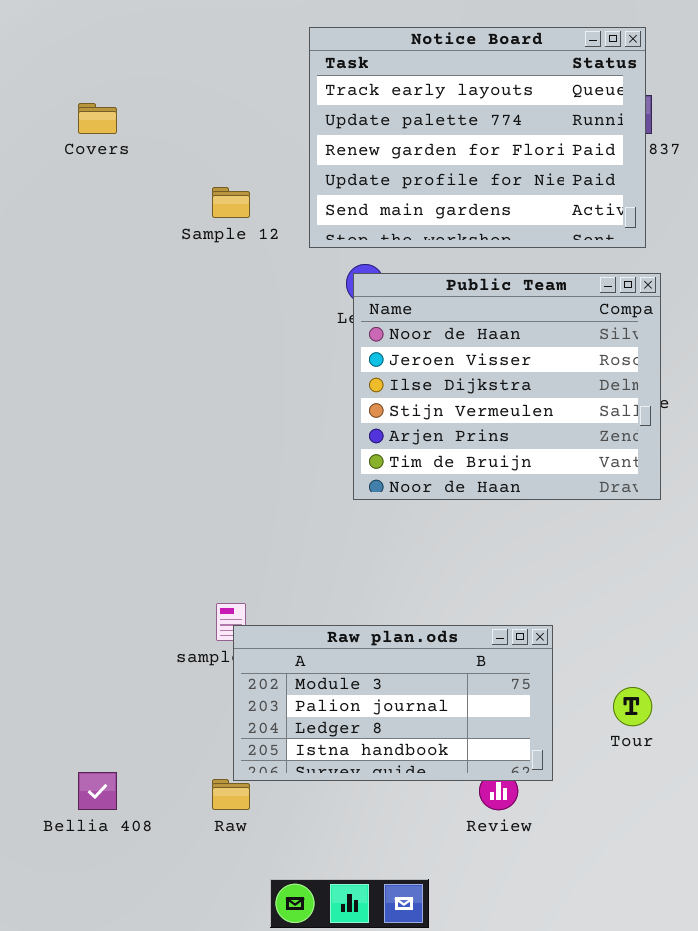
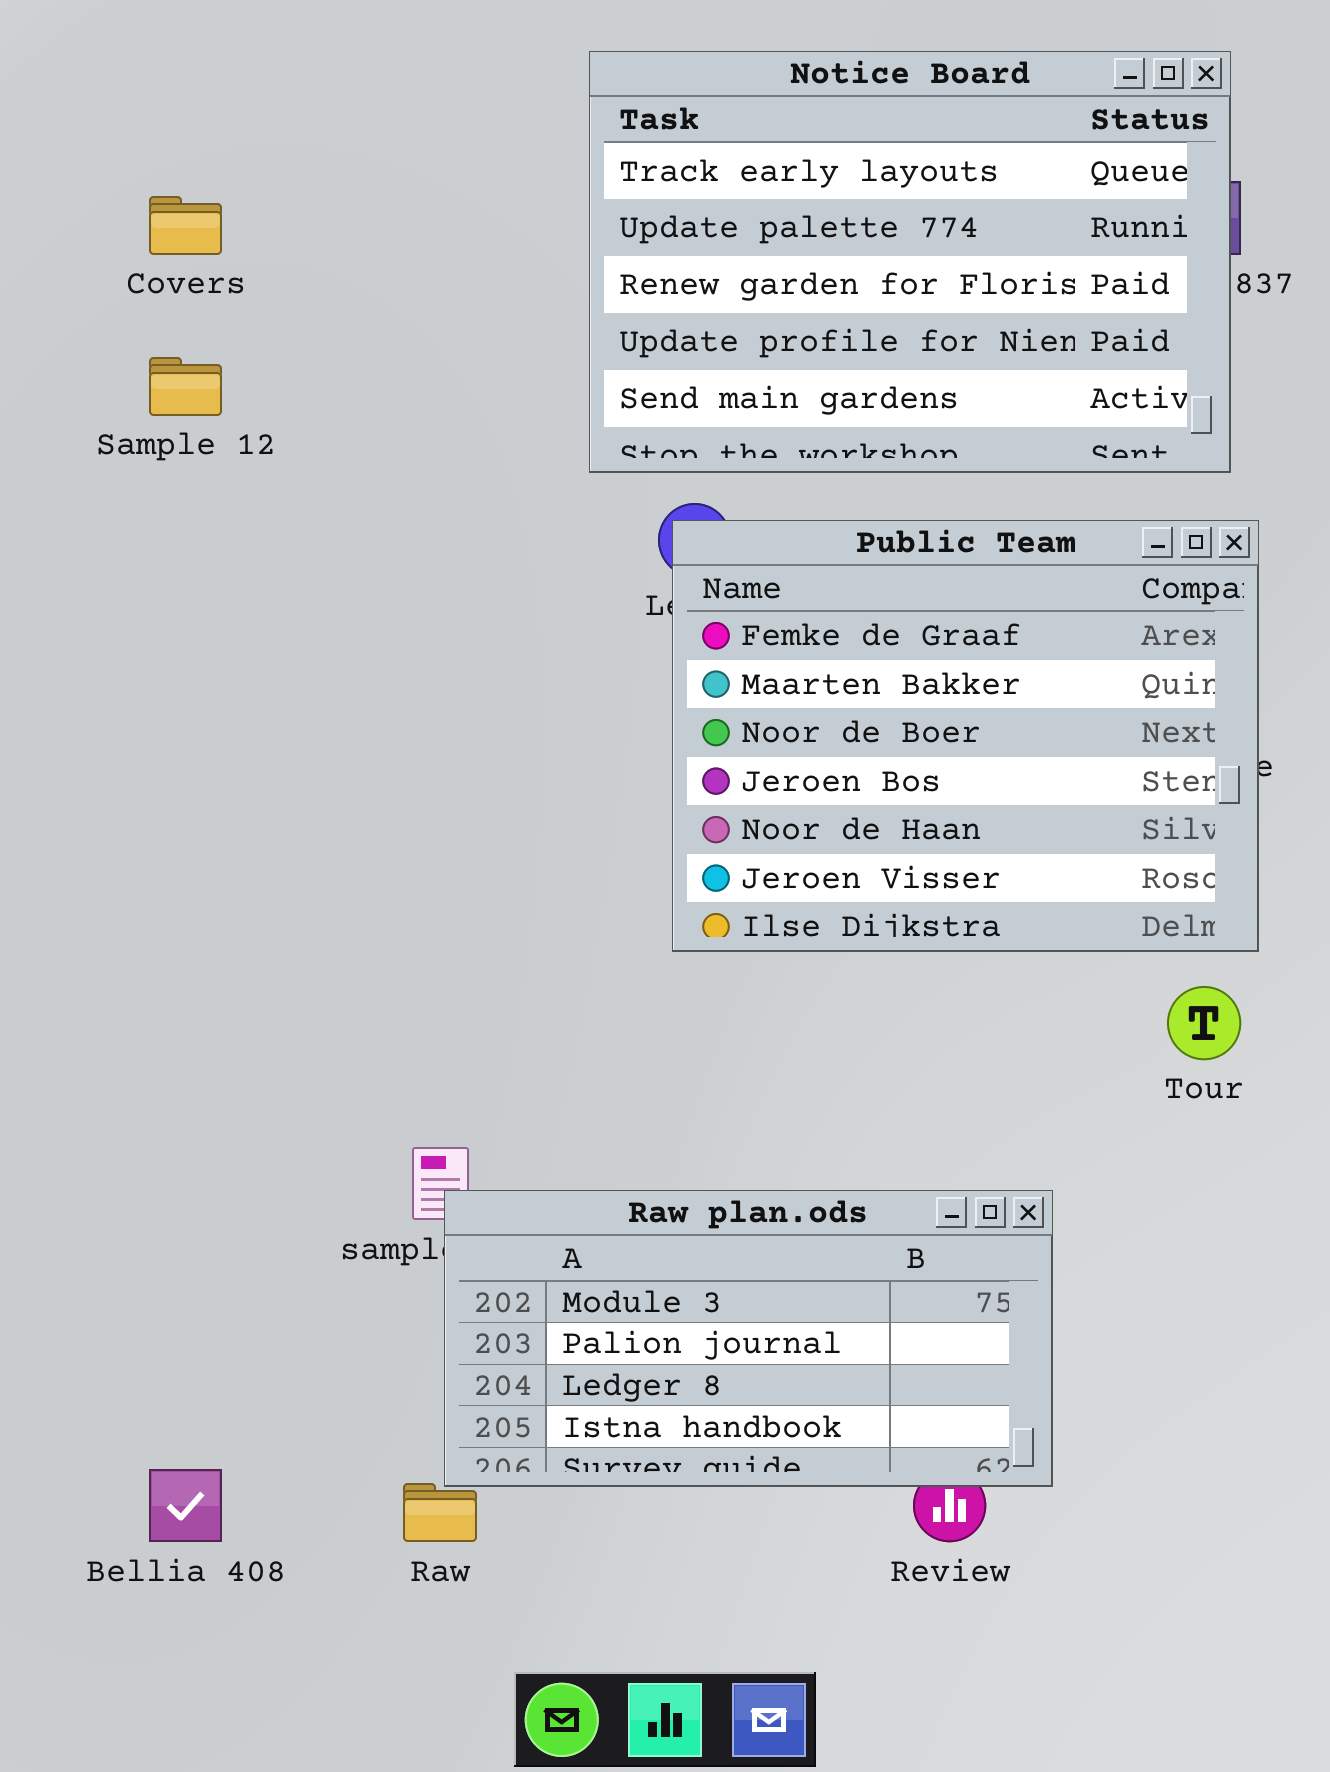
Sample 12: [212,187,250,218] -> [149,357,222,416], moved
Public Team: [353,273,661,500] -> [672,520,1259,952], scrolled up 4 rows
Tour: [613,687,652,726] -> [1167,986,1241,1060], moved

